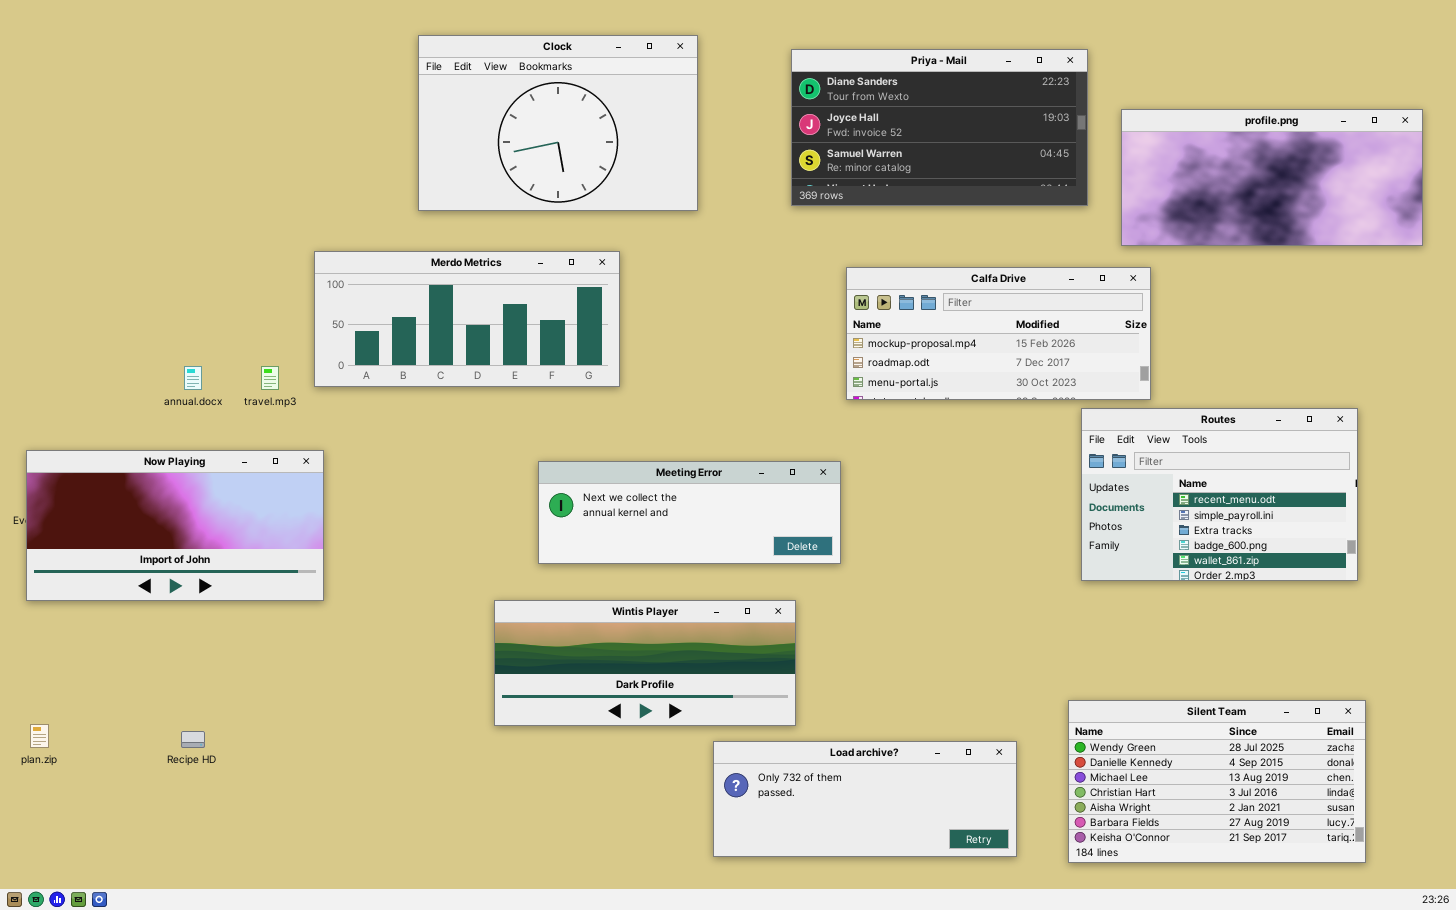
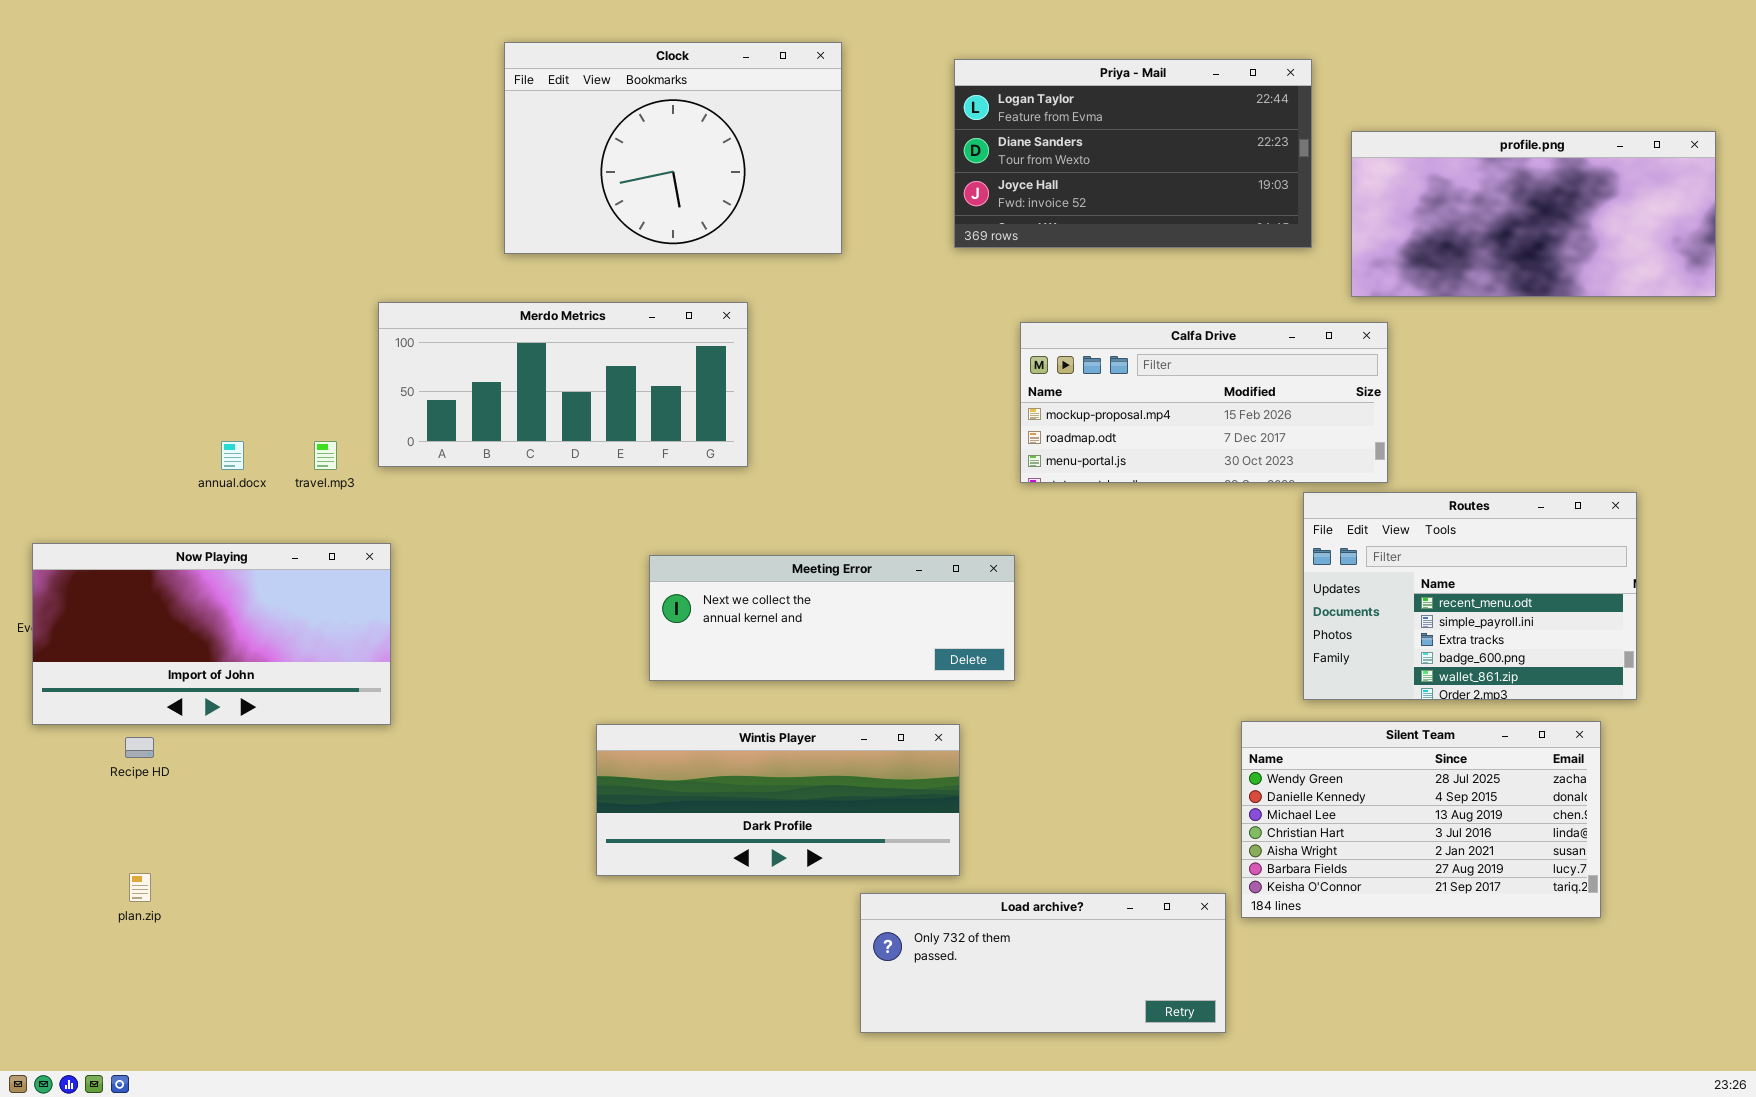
Priya - Mail: [791,49,1088,206] -> [954,59,1312,248], scrolled up 1 row
Silent Team: [1068,700,1366,863] -> [1241,721,1601,918], moved
plan.zip: [30,724,49,748] -> [129,873,151,902], moved
Recipe HD: [181,731,205,748] -> [125,737,154,758], moved

